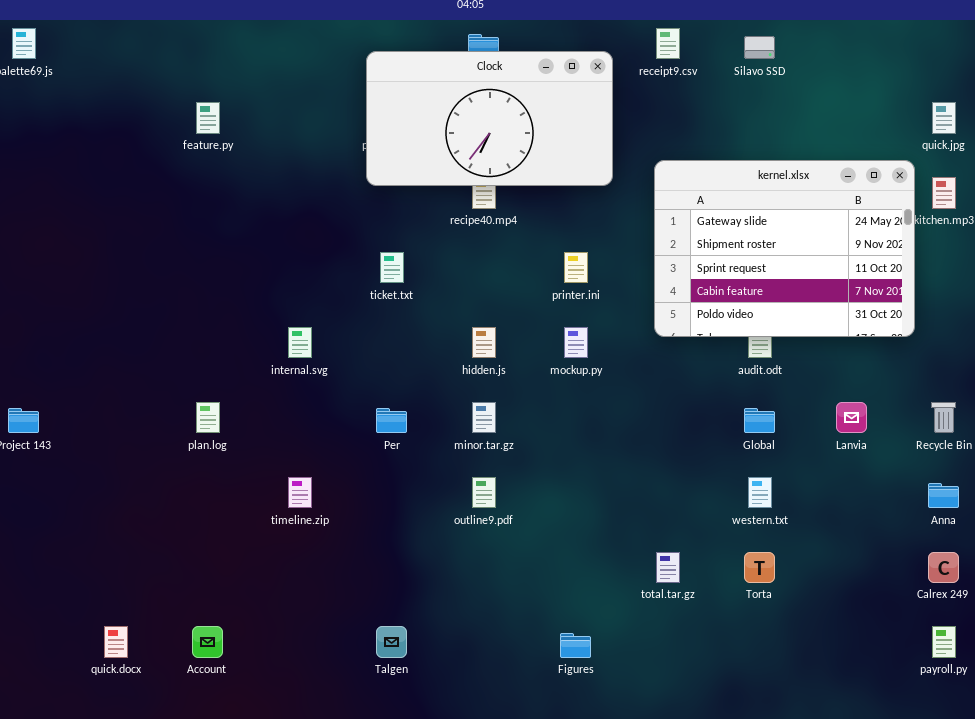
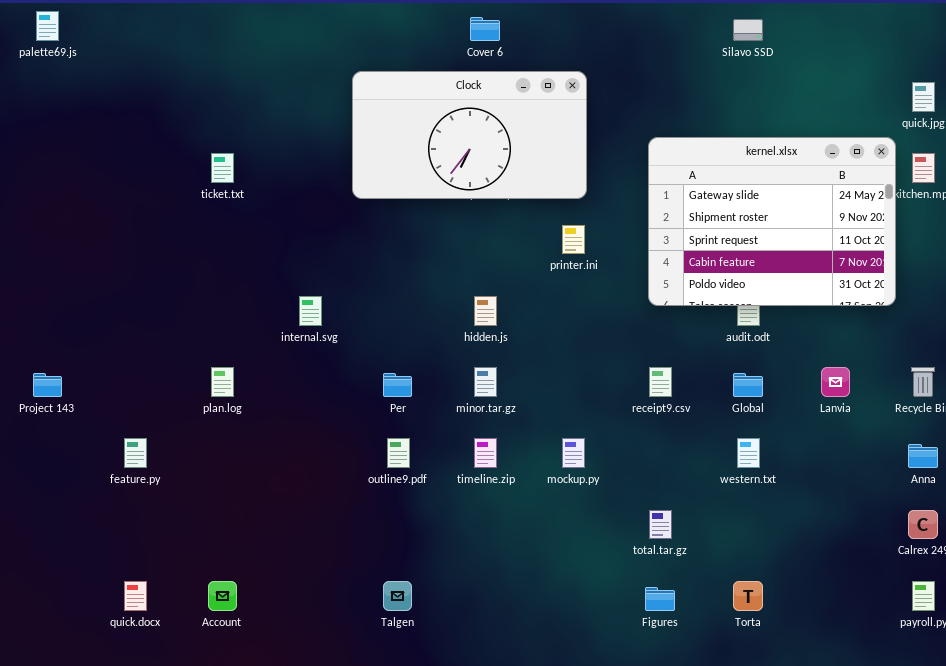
receipt9.csv: [656,28,680,59] -> [649,367,672,397], moved
Clock: [366,51,613,186] -> [352,71,587,199], moved
feature.py: [196,102,220,134] -> [124,438,147,468], moved
ticket.txt: [380,252,404,283] -> [211,153,234,183], moved
mockup.py: [564,327,588,358] -> [562,438,585,468], moved
timeline.zip: [288,477,312,508] -> [474,438,497,468], moved
outline9.pdf: [472,477,496,508] -> [387,438,410,468], moved
Torta: [744,552,775,583] -> [733,581,763,611], moved
Figures: [560,633,591,658] -> [645,587,675,611], moved

